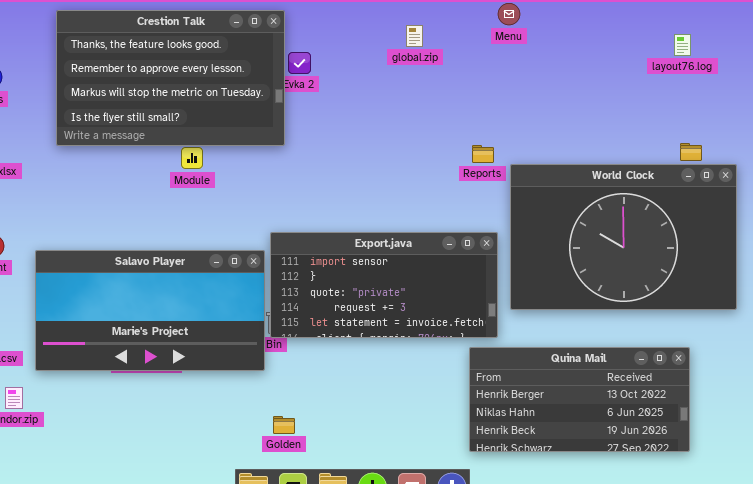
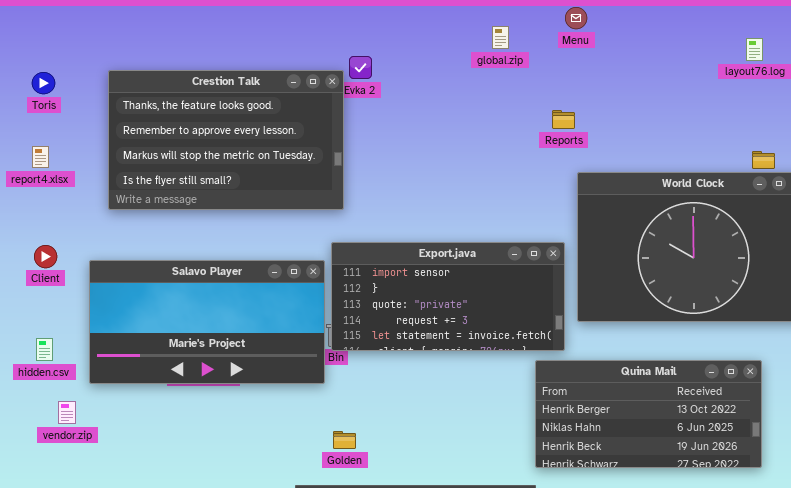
Crestion Talk: [56,10,285,146] -> [108,70,344,210], moved
global.zip: [406,25,423,47] -> [492,26,509,49], moved
Reports: [472,145,494,163] -> [552,110,575,129], moved

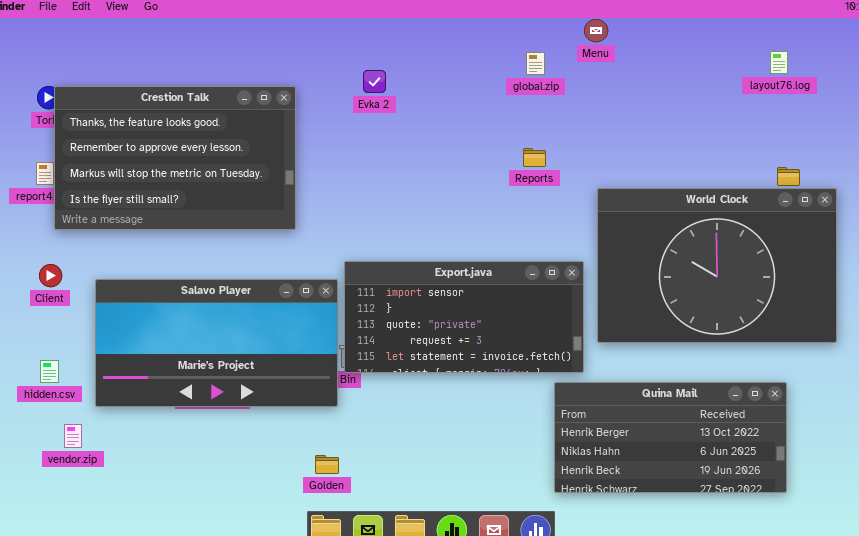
global.zip: [492,26,509,49] -> [526,52,545,75], moved
Crestion Talk: [108,70,344,210] -> [54,86,296,230], moved
Reports: [552,110,575,129] -> [523,148,546,167], moved
Golden: [333,431,356,449] -> [315,455,339,474], moved

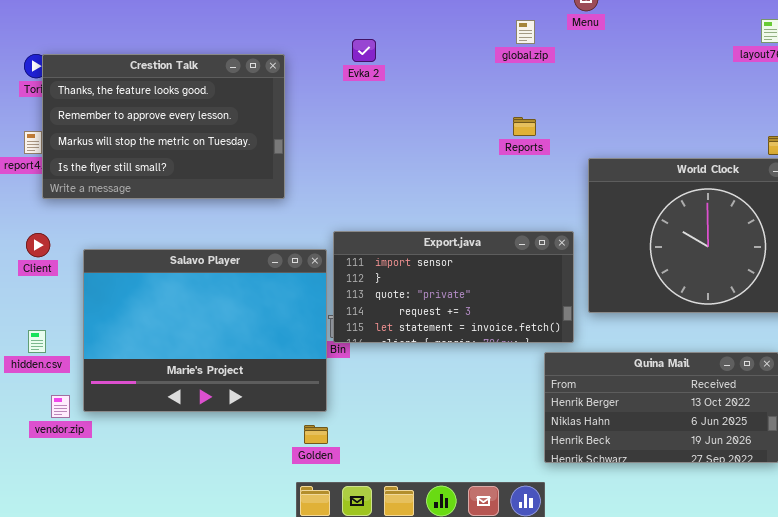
Salavo Player: [95,279,338,407] -> [83,249,327,412], resized

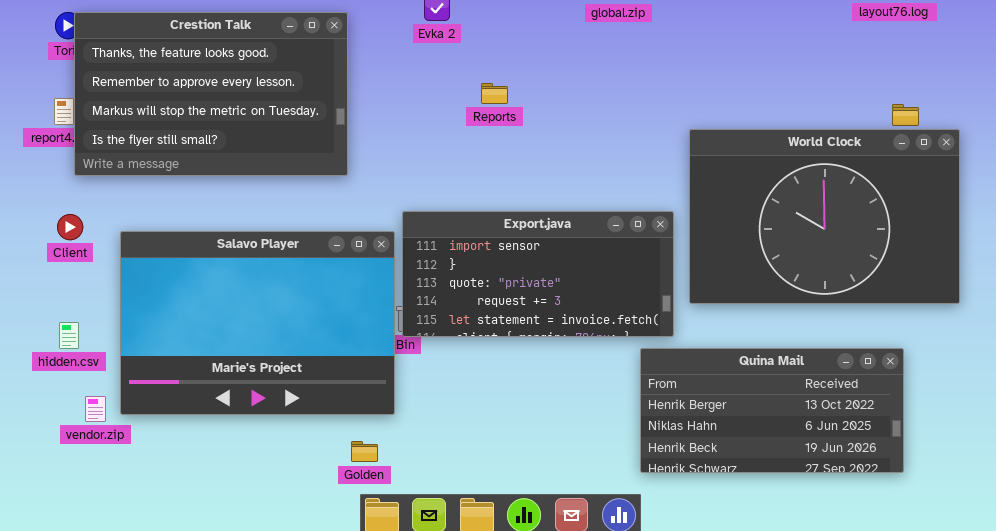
Reports: [513,117,536,136] -> [481,83,508,104], moved
Golden: [304,425,328,444] -> [351,441,378,462], moved

